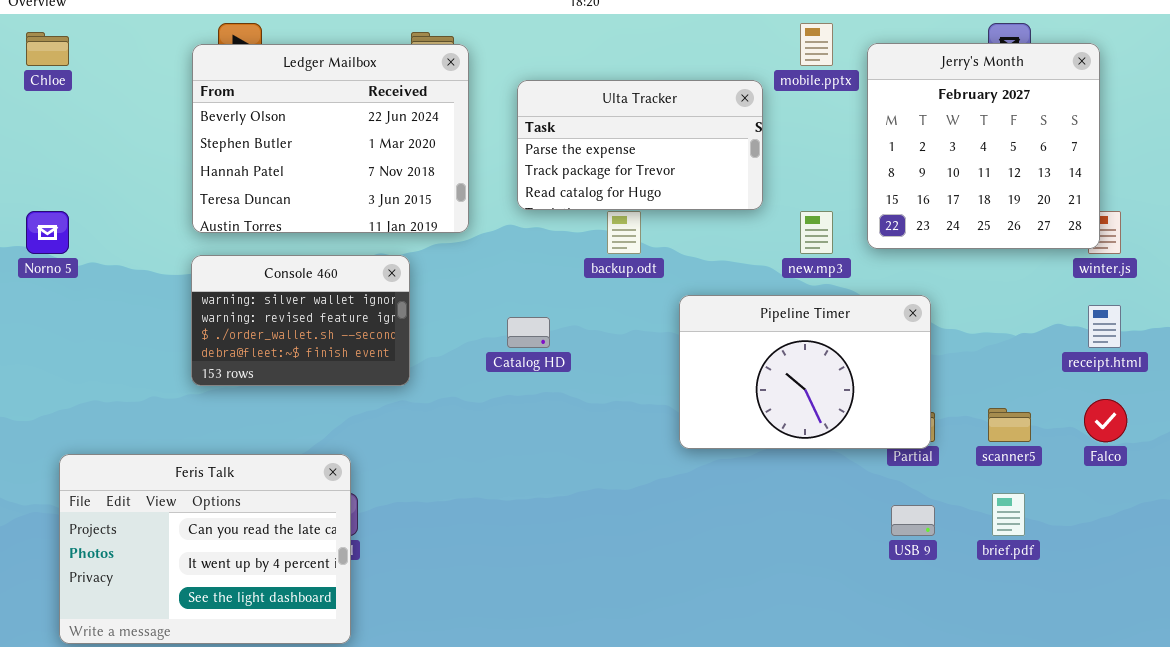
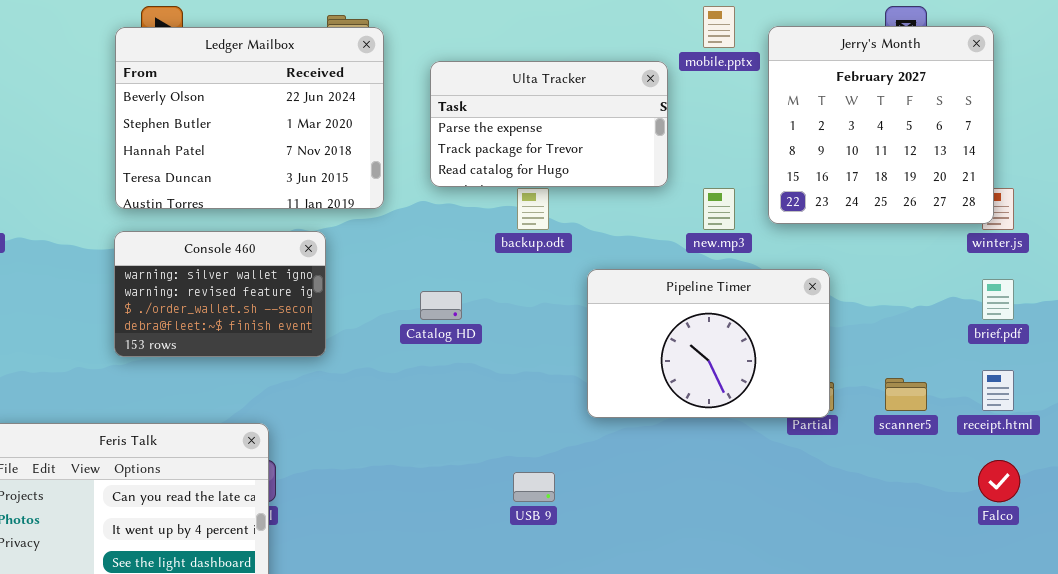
receipt.html: [1088,305,1121,348] -> [982,370,1014,411], moved
Falco: [1084,399,1127,442] -> [978,460,1020,502], moved
brief.pdf: [992,493,1025,536] -> [982,279,1014,320], moved
USB 9: [891,505,935,536] -> [513,472,555,502], moved

